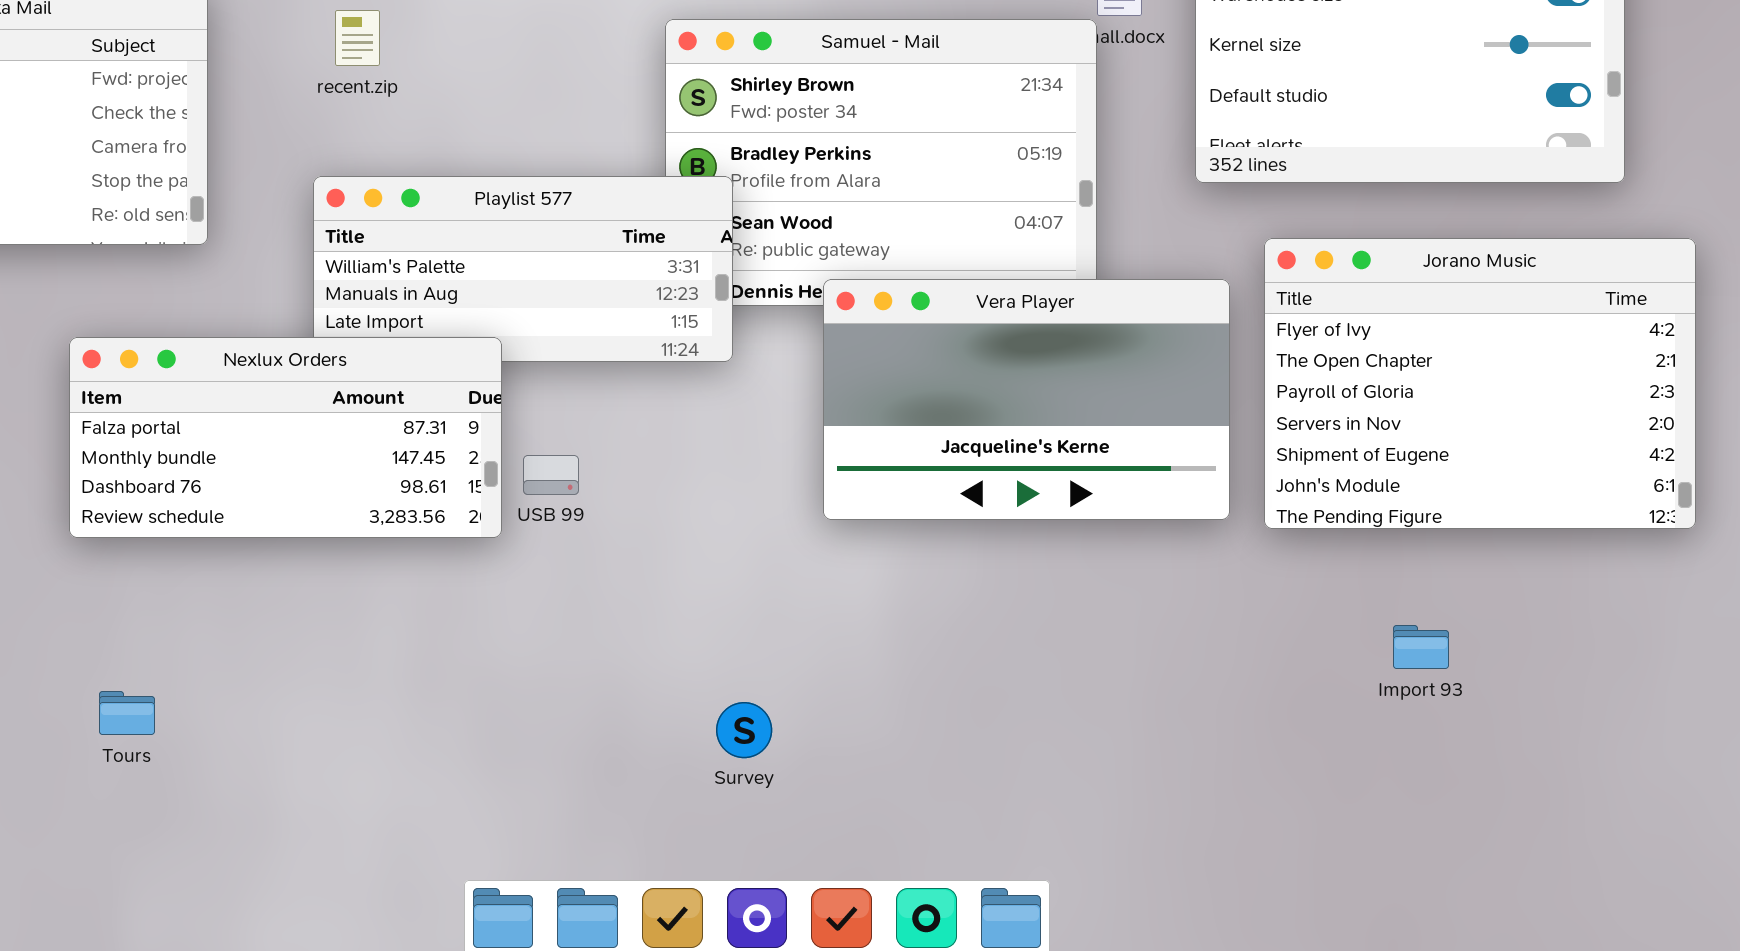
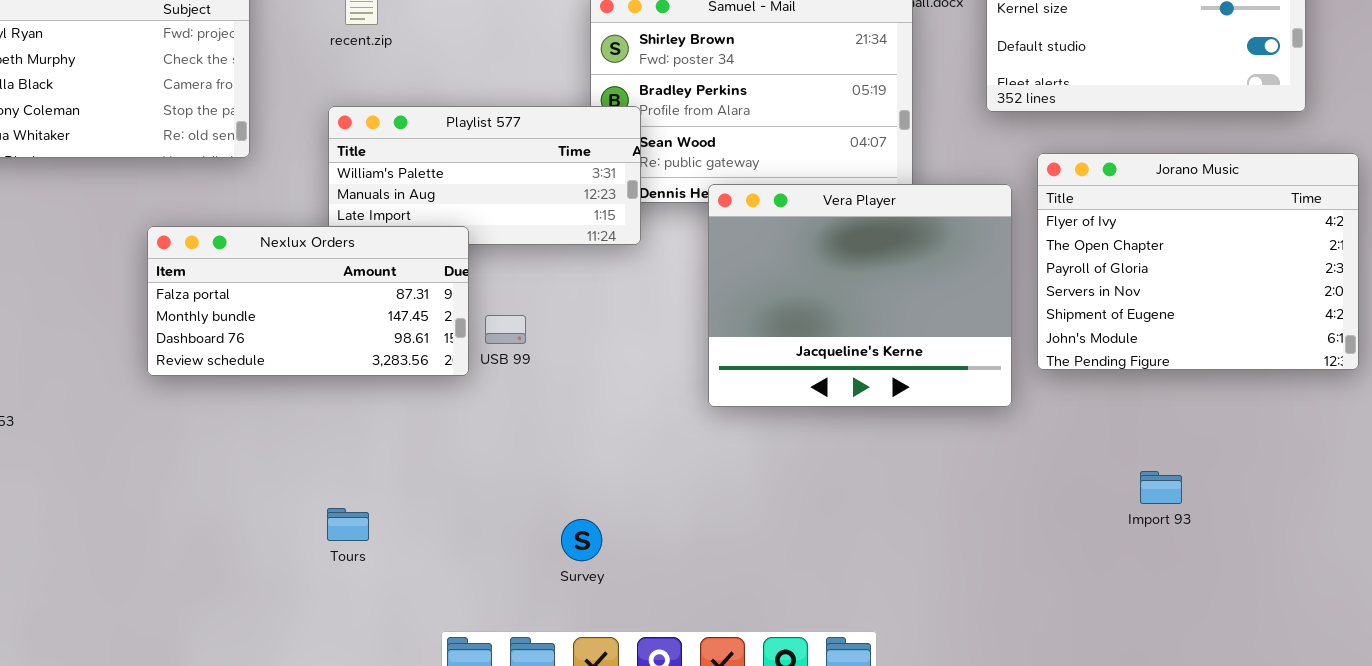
Vera Player: [823,279,1230,520] -> [708,184,1012,407], resized
Import 93: [1393,625,1449,669] -> [1140,471,1182,504], moved
Tours: [99,691,155,735] -> [327,508,369,541], moved
Survey: [716,702,772,758] -> [561,519,602,561], moved

